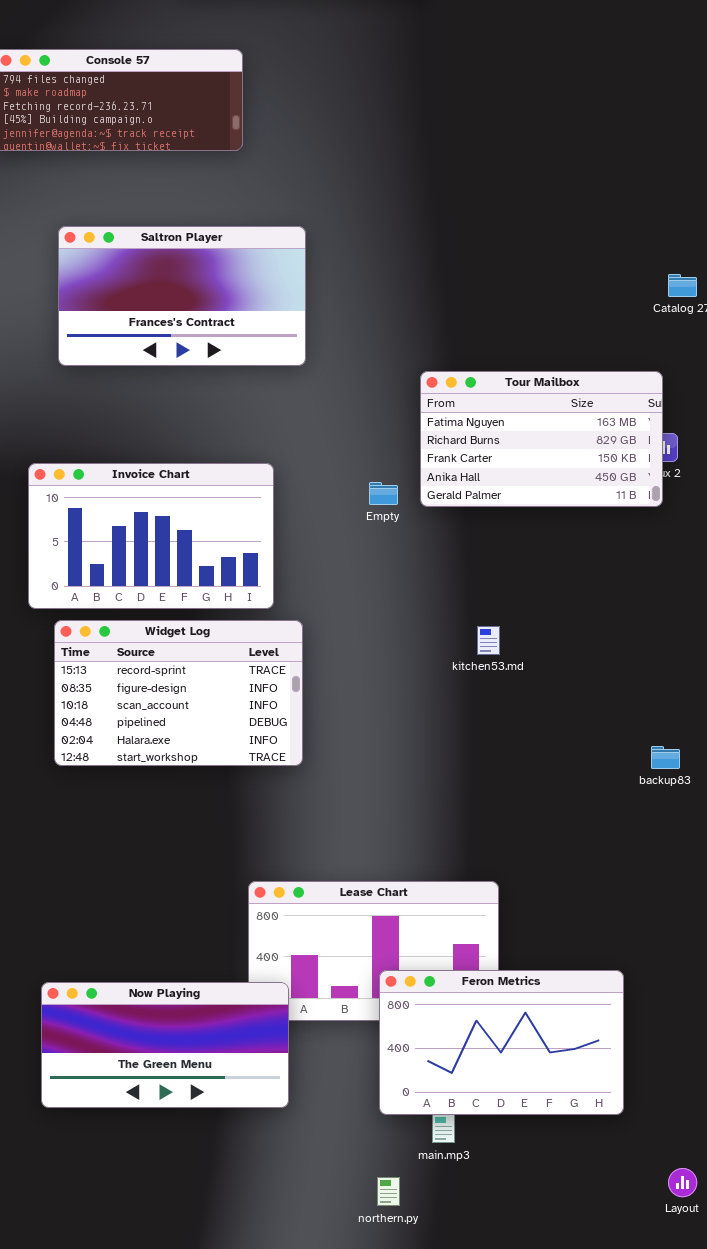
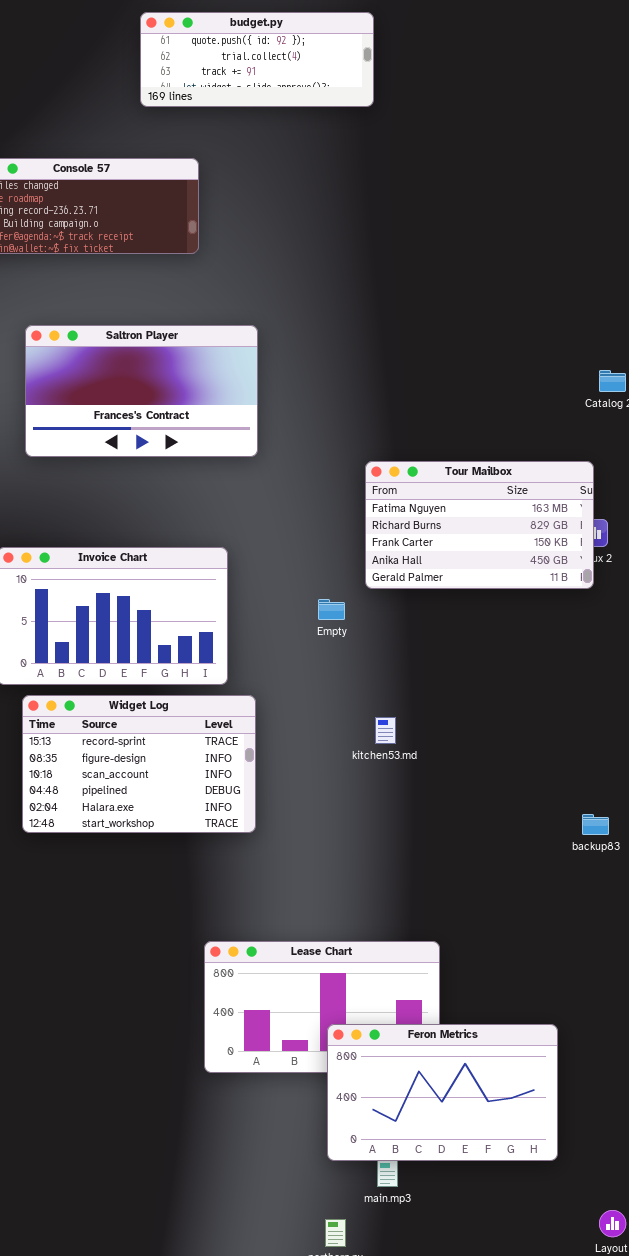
Empty: [369,482,398,505] -> [318,599,345,620], moved
kitchen53.md: [477,626,500,655] -> [375,717,396,744], moved
Now Playing: [41,982,289,1108] -> none, closed

